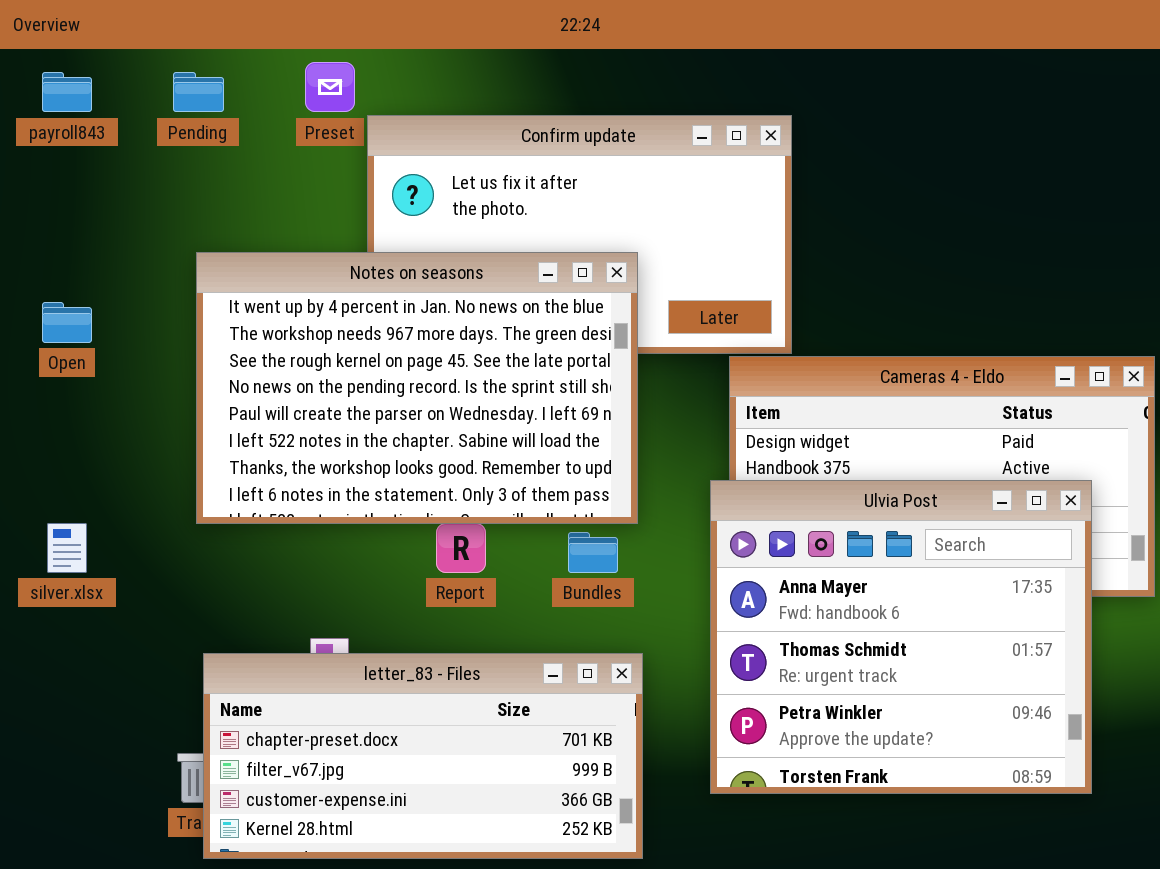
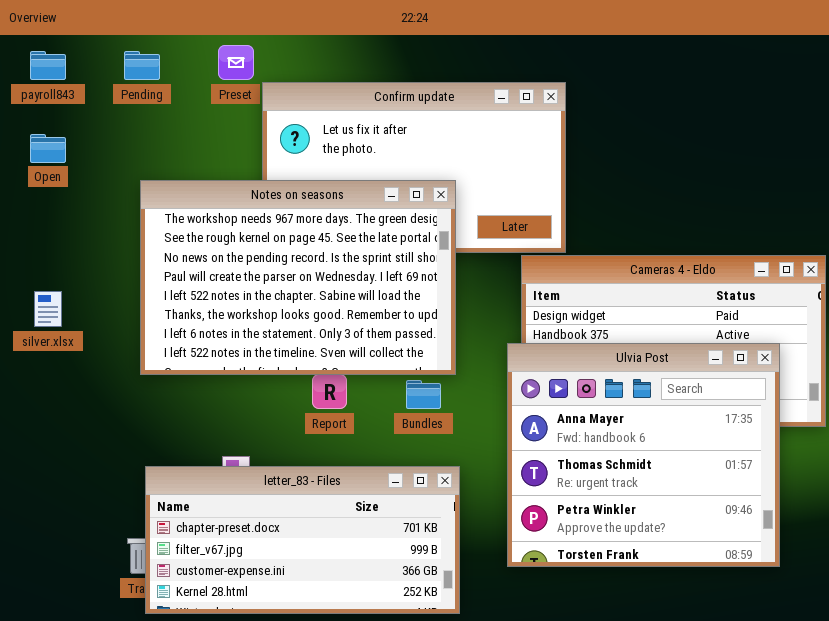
Notes on seasons: [196,252,638,524] -> [140,180,456,375], scrolled down 1 row
Open: [42,302,92,343] -> [30,134,66,163], moved
silver.xlsx: [47,523,87,573] -> [34,291,62,327], moved

